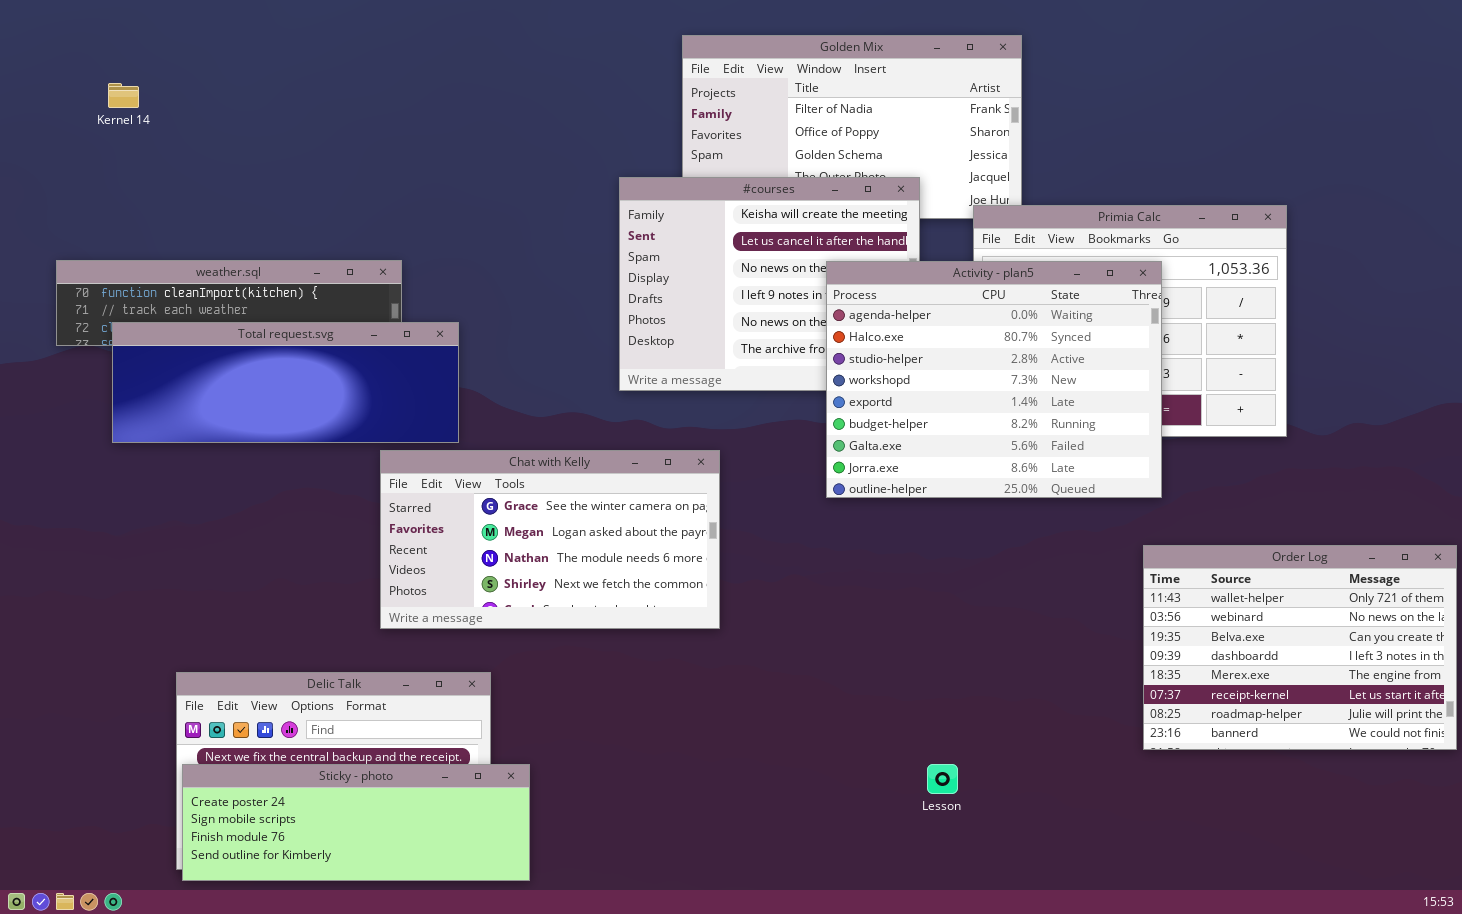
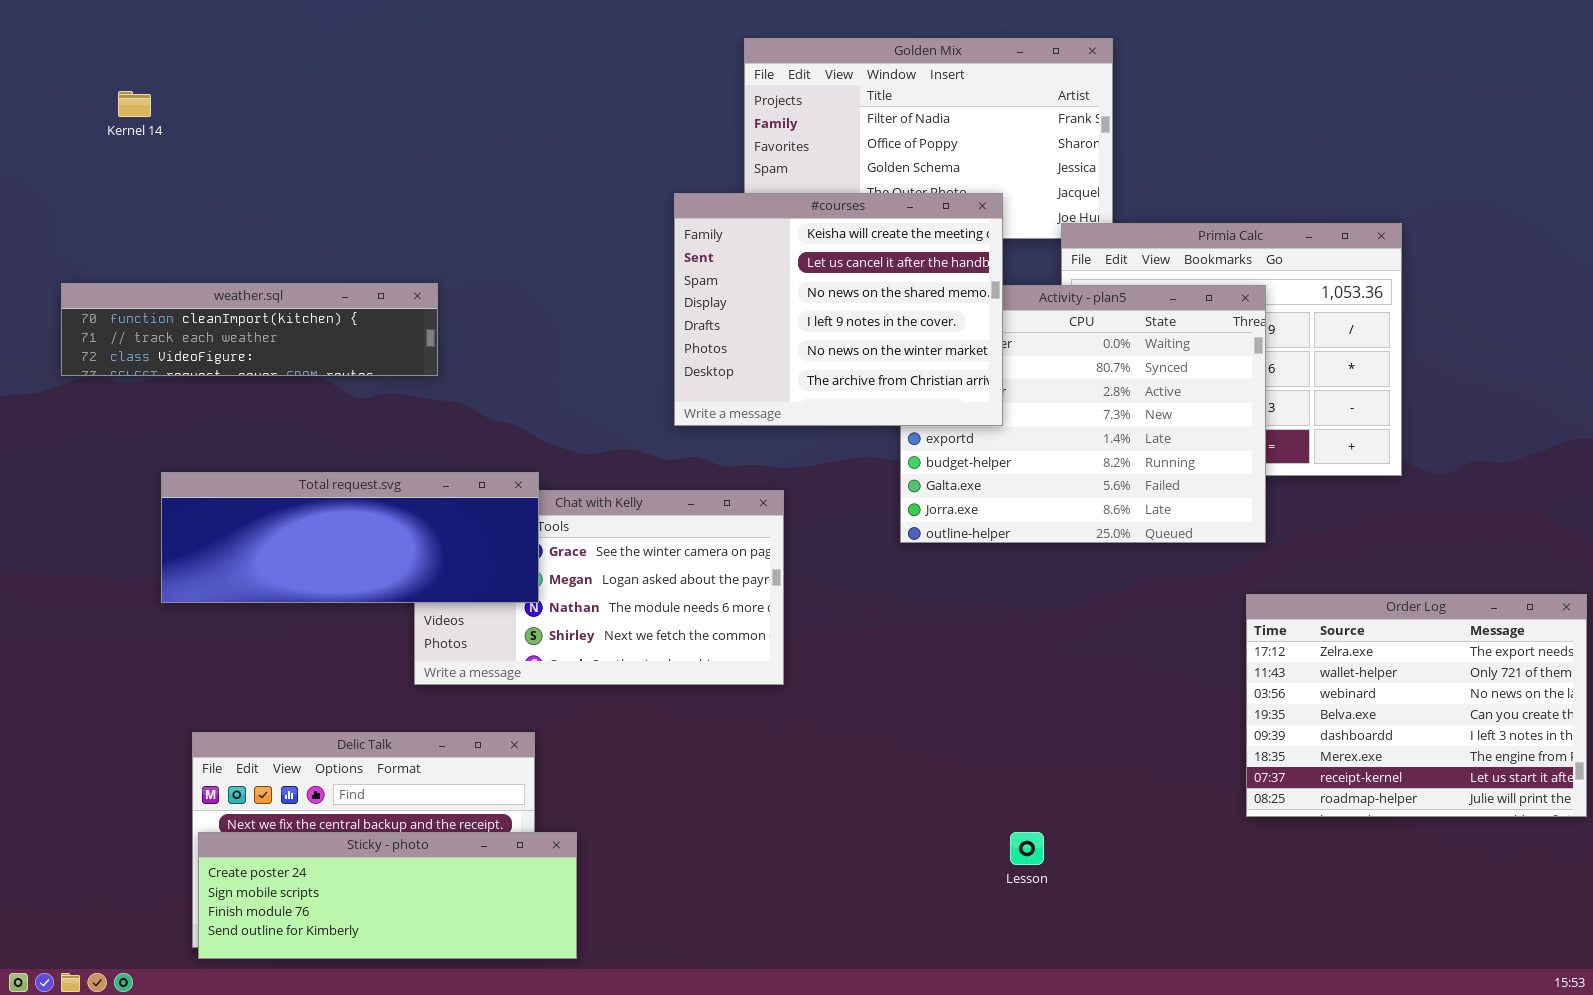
#courses: [619,177,920,391] -> [674,193,1003,426], raised
Total request.svg: [112,322,459,443] -> [161,472,539,603], moved
Order Log: [1143,545,1457,750] -> [1246,594,1587,817], scrolled up 1 row

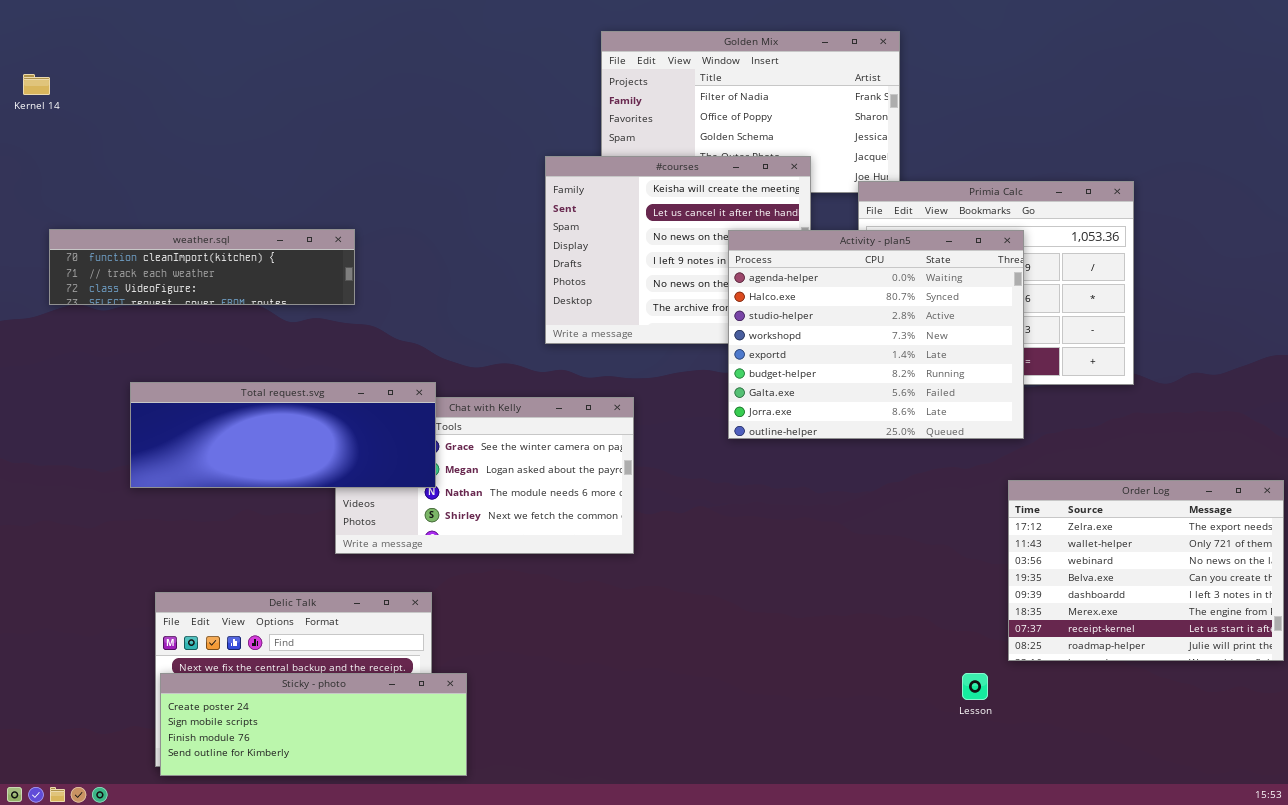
Kernel 14: [118,91,151,117] -> [23,74,50,95], moved
Activity - plan5: [900,285,1266,543] -> [728,230,1024,439], raised
Lesson: [1010,832,1044,865] -> [962,673,988,700], moved

